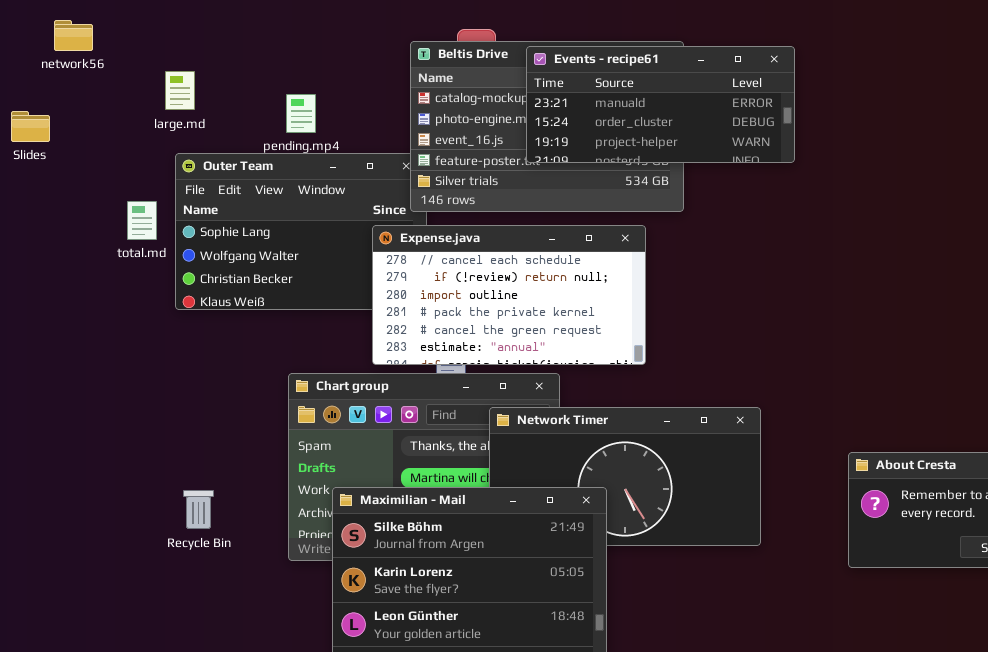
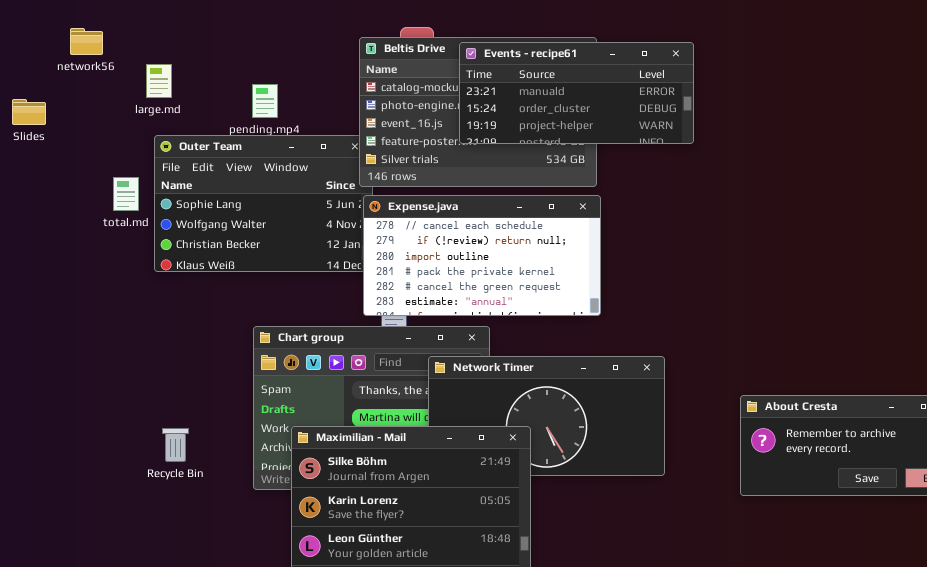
network56: [54,20,93,51] -> [70,28,103,55], moved
Expense.java: [372,225,646,365] -> [363,195,601,316], moved

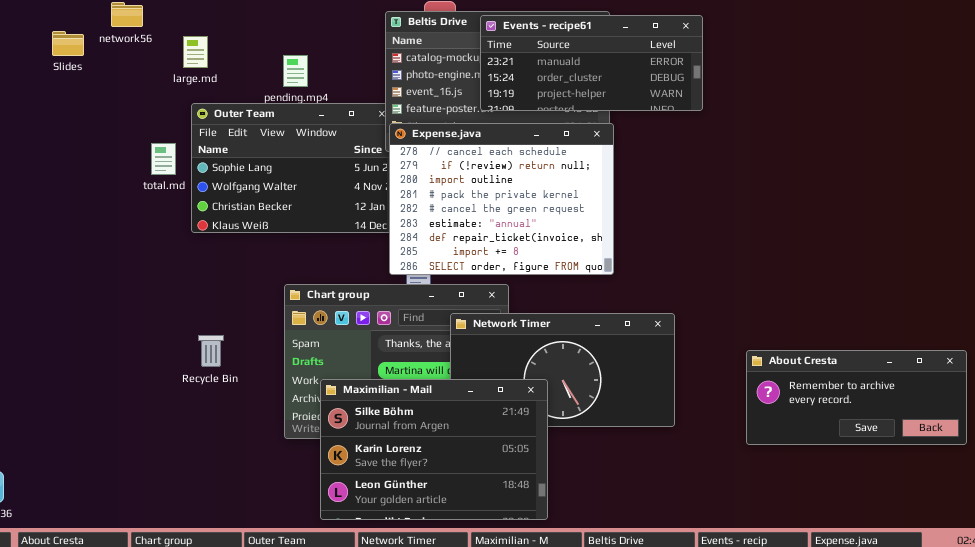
Slides: [12,99,46,125] -> [52,31,84,56], moved
Expense.java: [363,195,601,316] -> [389,123,614,275], resized
Recycle Bin: [162,428,189,462] -> [198,335,224,367], moved

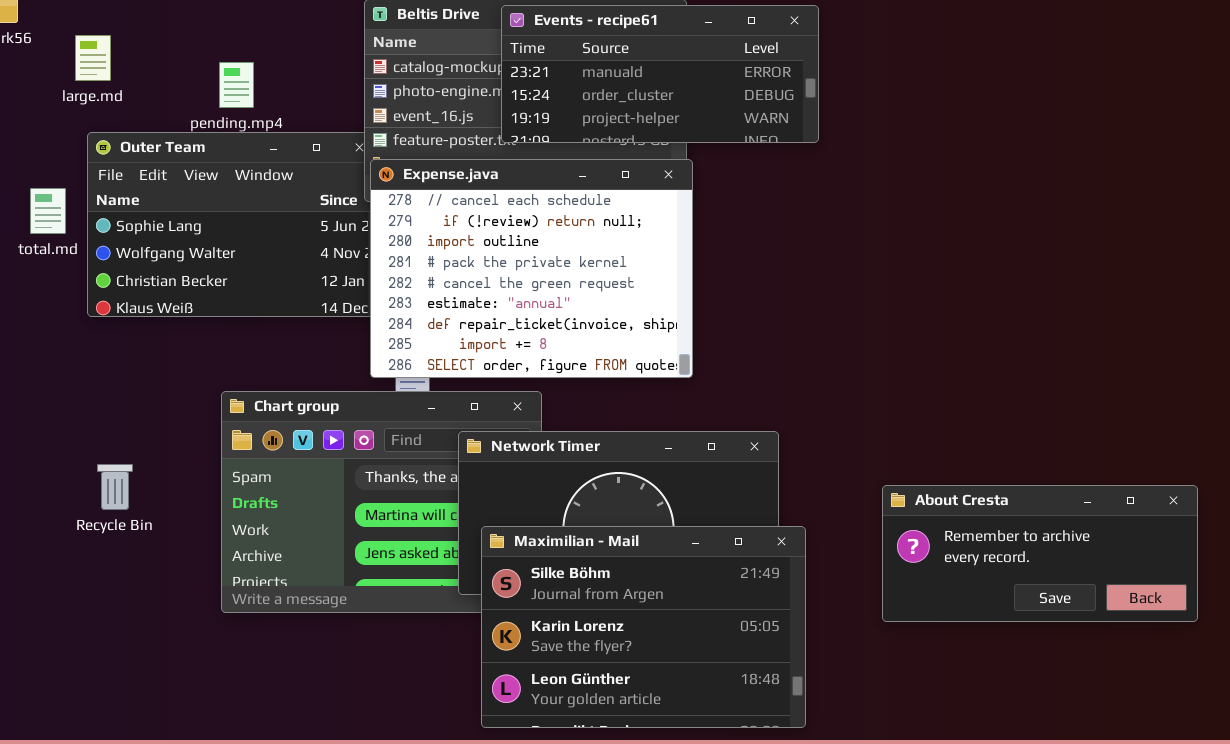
Maximilian - Mail: [320,379,548,520] -> [481,526,806,728], moved

